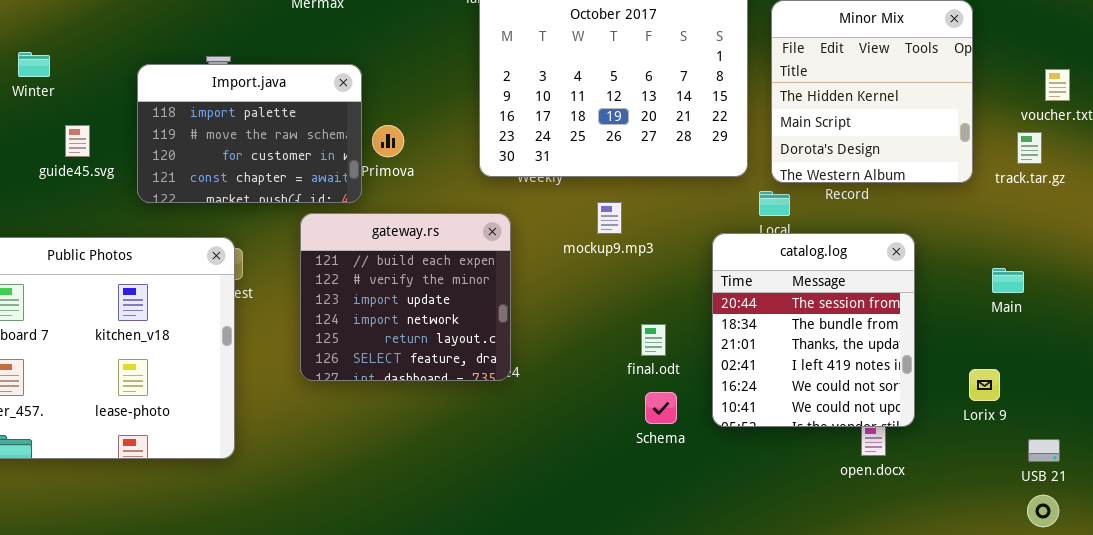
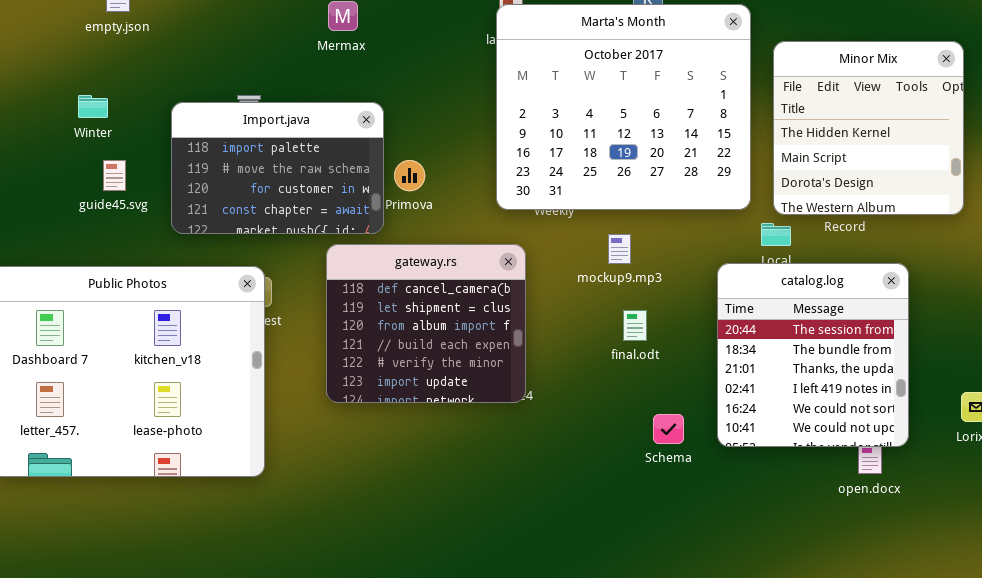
Winter: [18,52,50,77] -> [78,95,108,118], moved
gateway.rs: [300,213,511,381] -> [326,244,526,403], scrolled up 3 rows
final.odt: [641,324,666,356] -> [623,310,647,341], moved

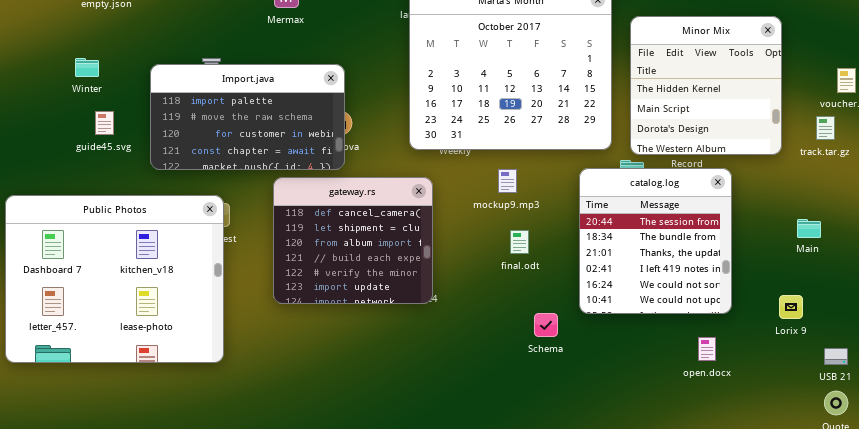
Import.java: [171,102,384,234] -> [150,64,345,170], resized
catalog.log: [717,263,909,447] -> [579,168,732,314], moved

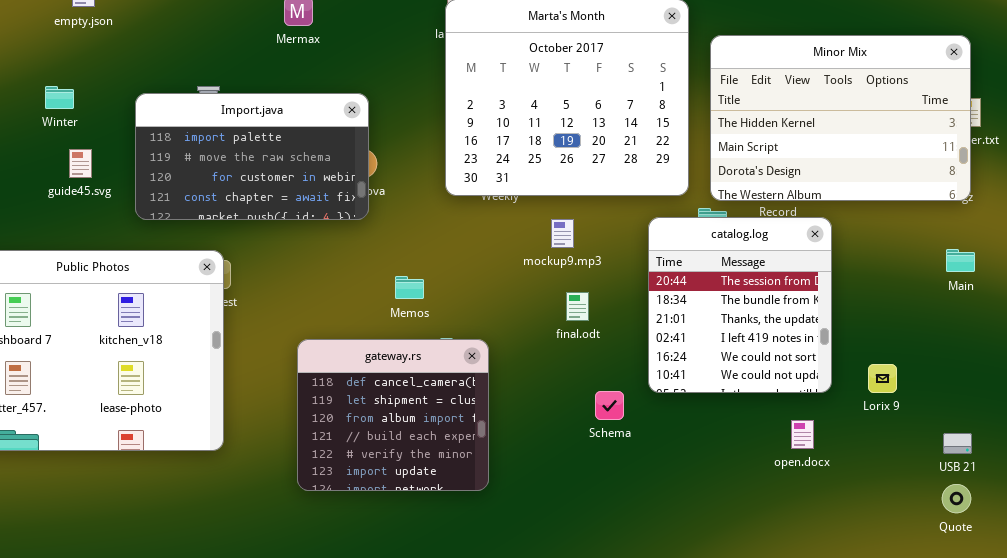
Minor Mix: [630,16,782,155] -> [710,35,971,201], resized
gateway.rs: [273,177,433,304] -> [297,339,489,491], moved
Main: [797,219,821,238] -> [946,249,975,272], moved
Lorix 9: [779,295,803,319] -> [868,364,897,393], moved

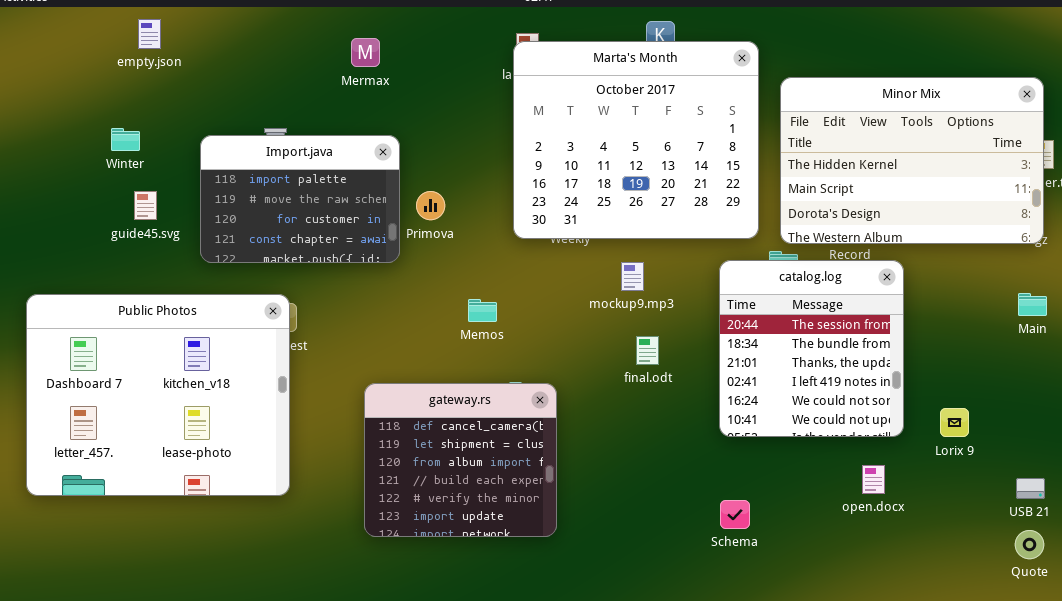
Import.java: [135,93,369,220] -> [200,135,400,263], resized
Memos: [395,276,424,299] -> [468,299,497,322], moved
Schema: [595,391,624,420] -> [720,500,750,529], moved

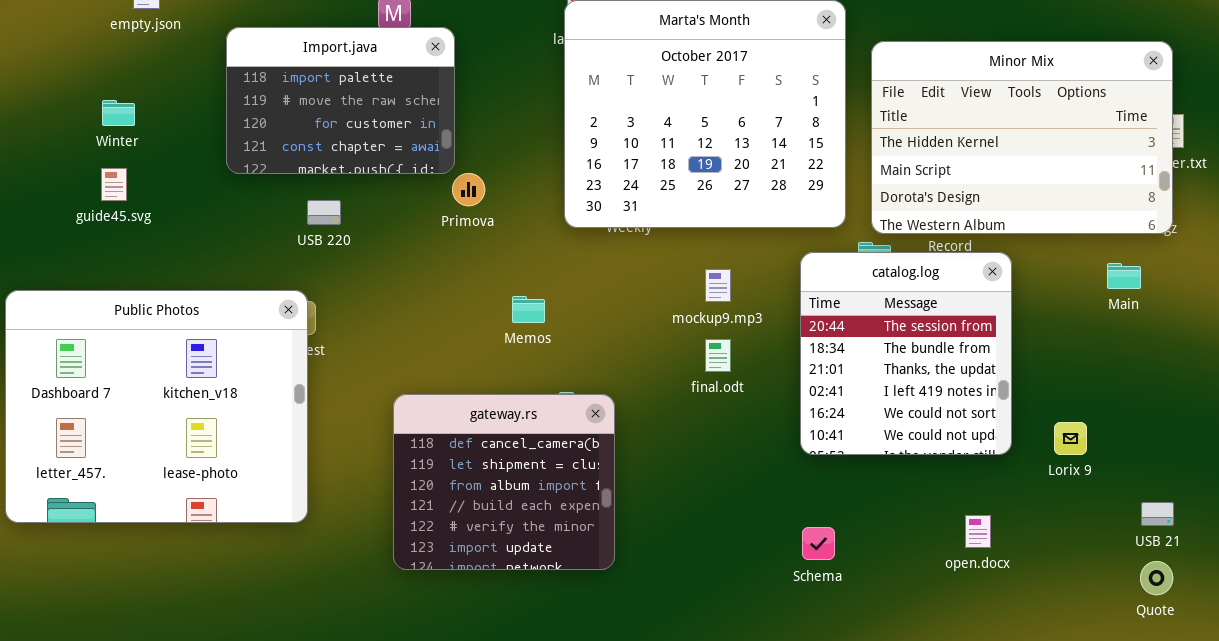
Import.java: [200,135,400,263] -> [226,27,455,174], moved
guide45.svg: [134,191,157,220] -> [101,168,127,201], moved
mockup9.mp3: [621,262,644,291] -> [705,269,731,302], moved
Main: [1018,293,1047,316] -> [1107,263,1141,289], moved
open.docx: [862,465,885,494] -> [965,515,991,548], moved

